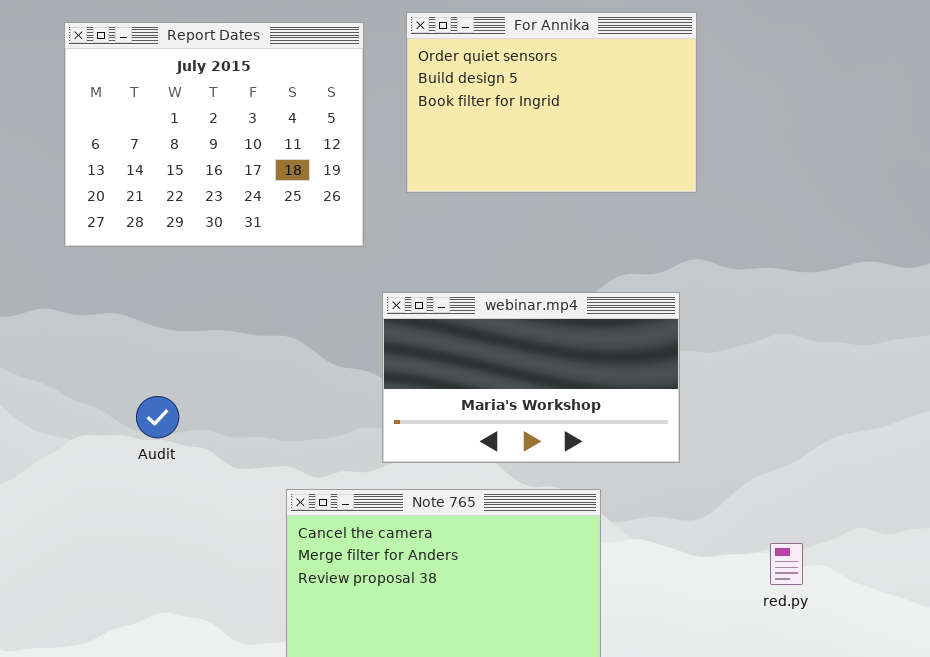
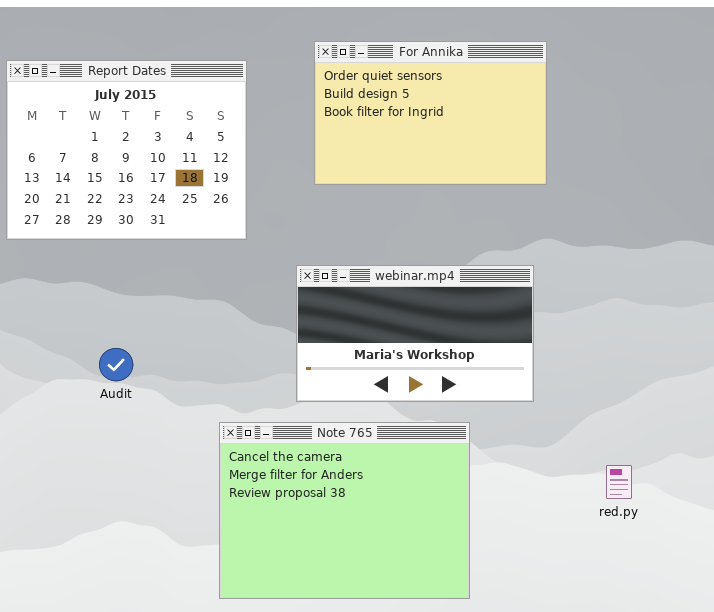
Report Dates: [64,22,364,247] -> [6,60,247,240], moved

